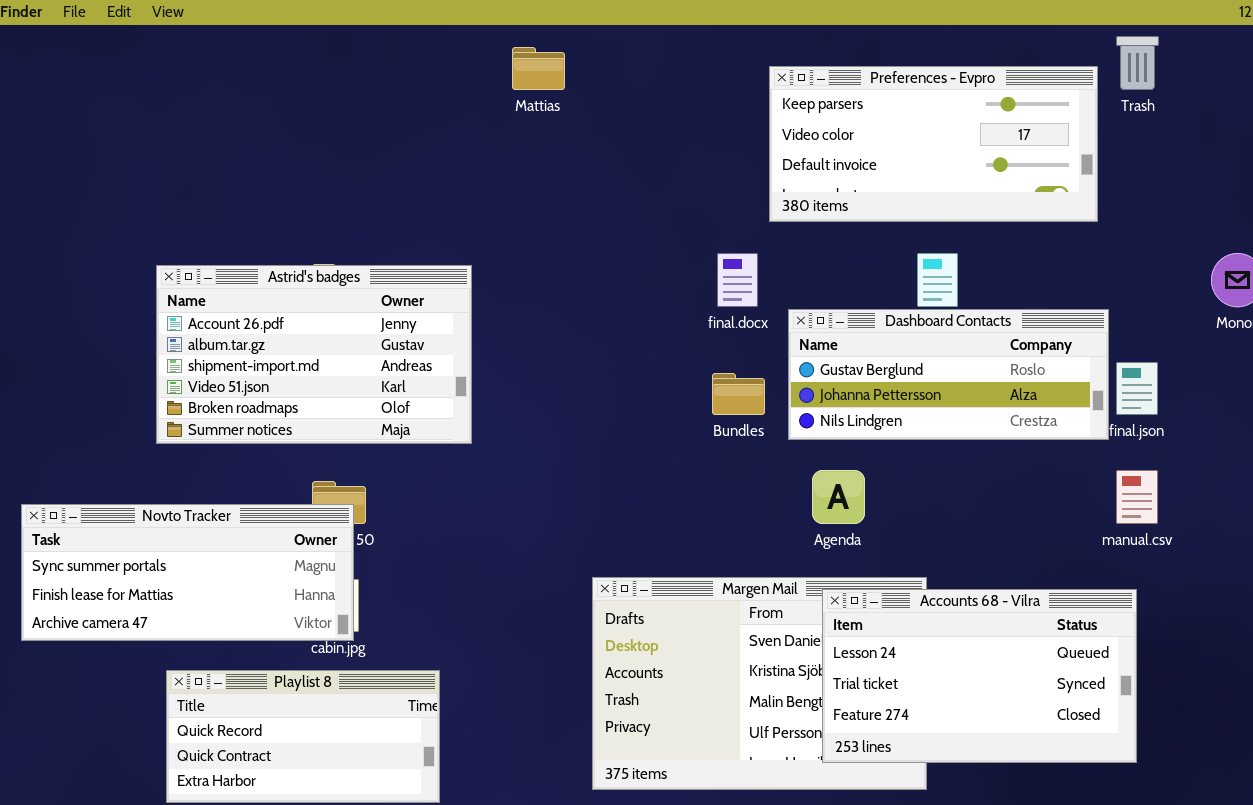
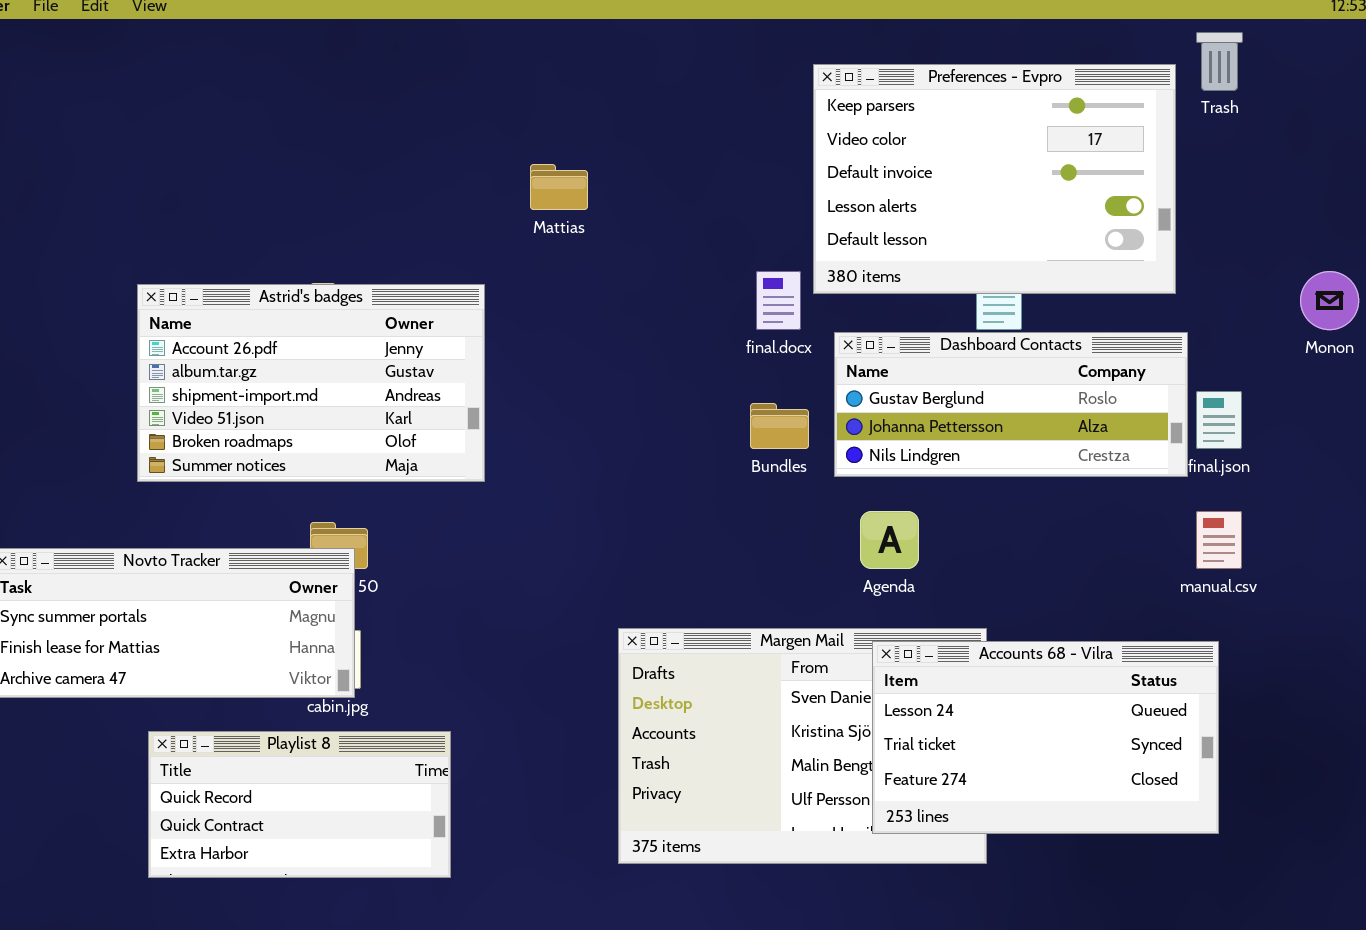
Mattias: [512,47,565,90] -> [530,164,588,210], moved
Preferences - Evpro: [769,66,1098,222] -> [813,64,1176,294], resized

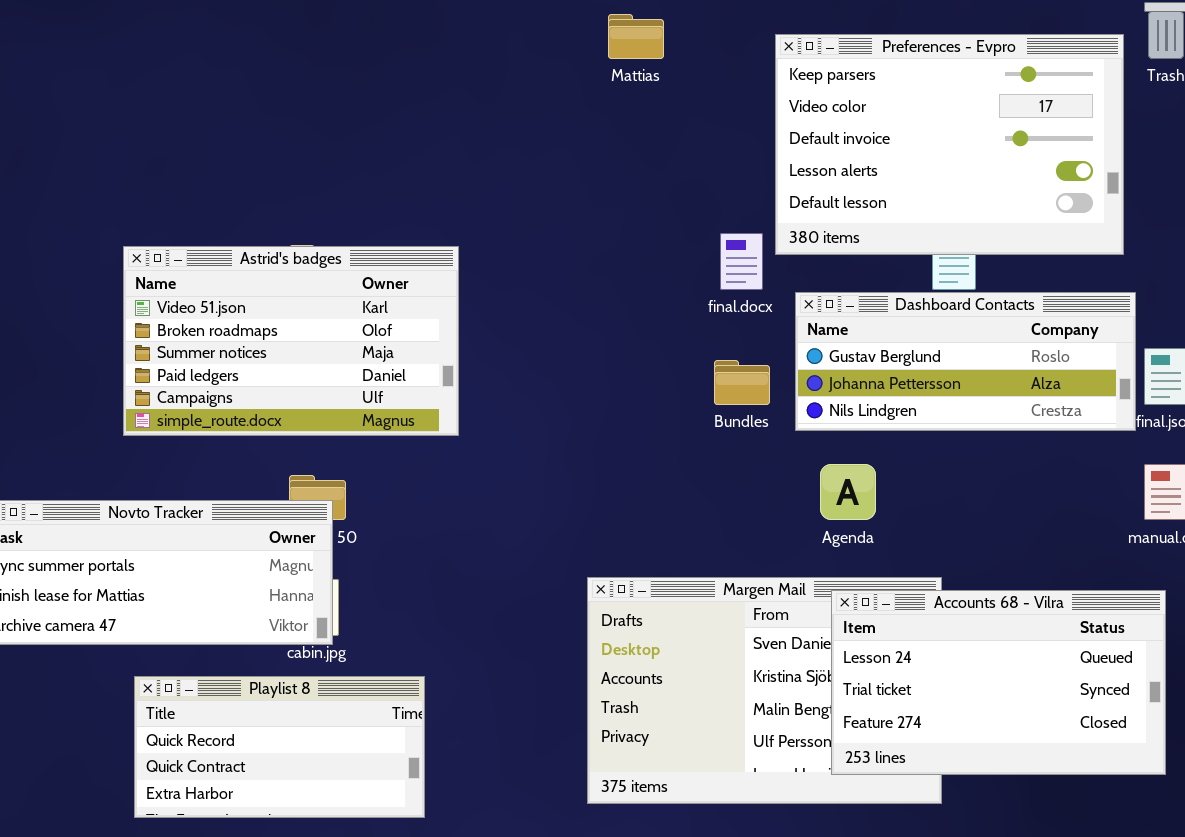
Mattias: [530,164,588,210] -> [608,14,664,59], moved
Astrid's badges: [137,284,485,482] -> [123,246,459,436], scrolled down 3 rows

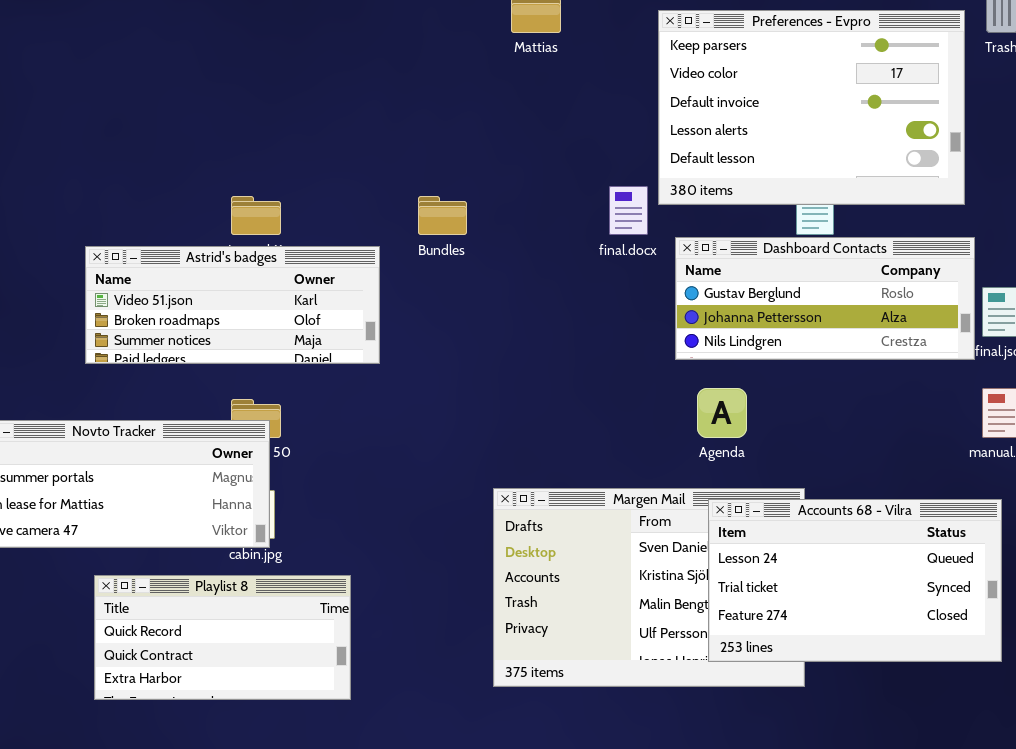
Astrid's badges: [123,246,459,436] -> [85,246,380,364], resized
Bundles: [714,360,770,405] -> [418,196,467,235], moved

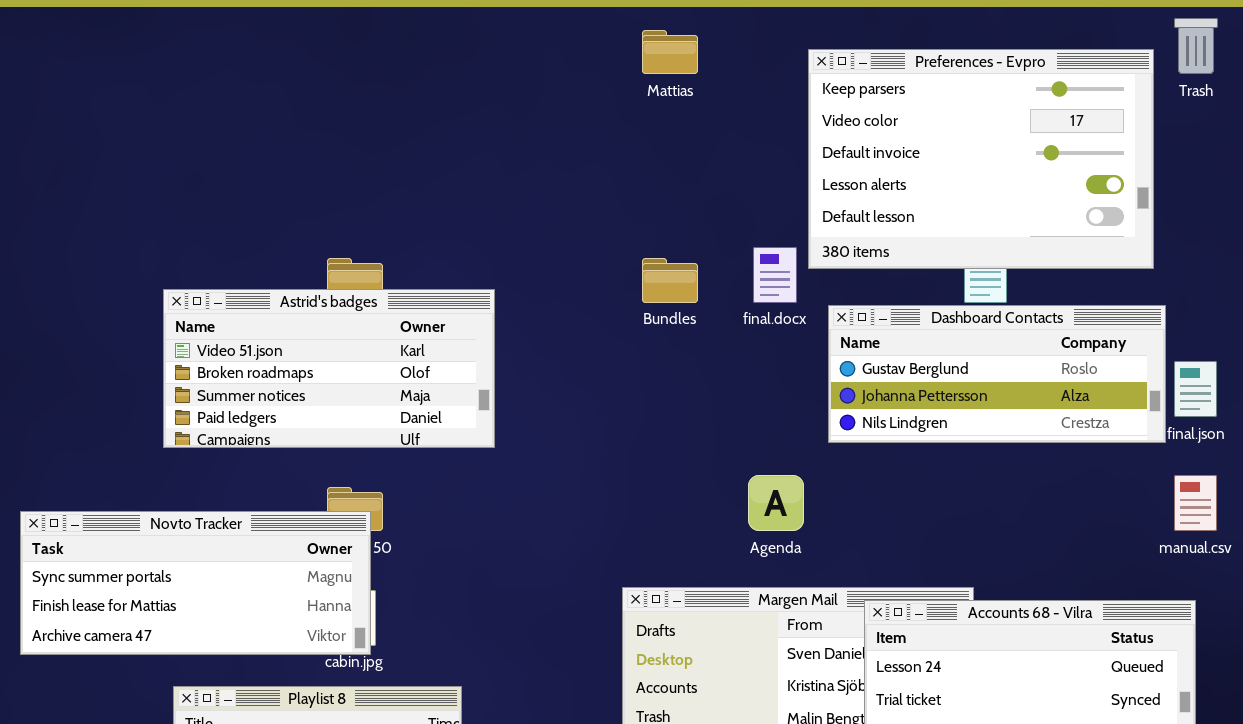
Bundles: [418,196,467,235] -> [642,258,698,303], moved
Astrid's badges: [85,246,380,364] -> [163,289,495,448], resized
Agenda: [697,388,747,438] -> [748,475,804,531], moved

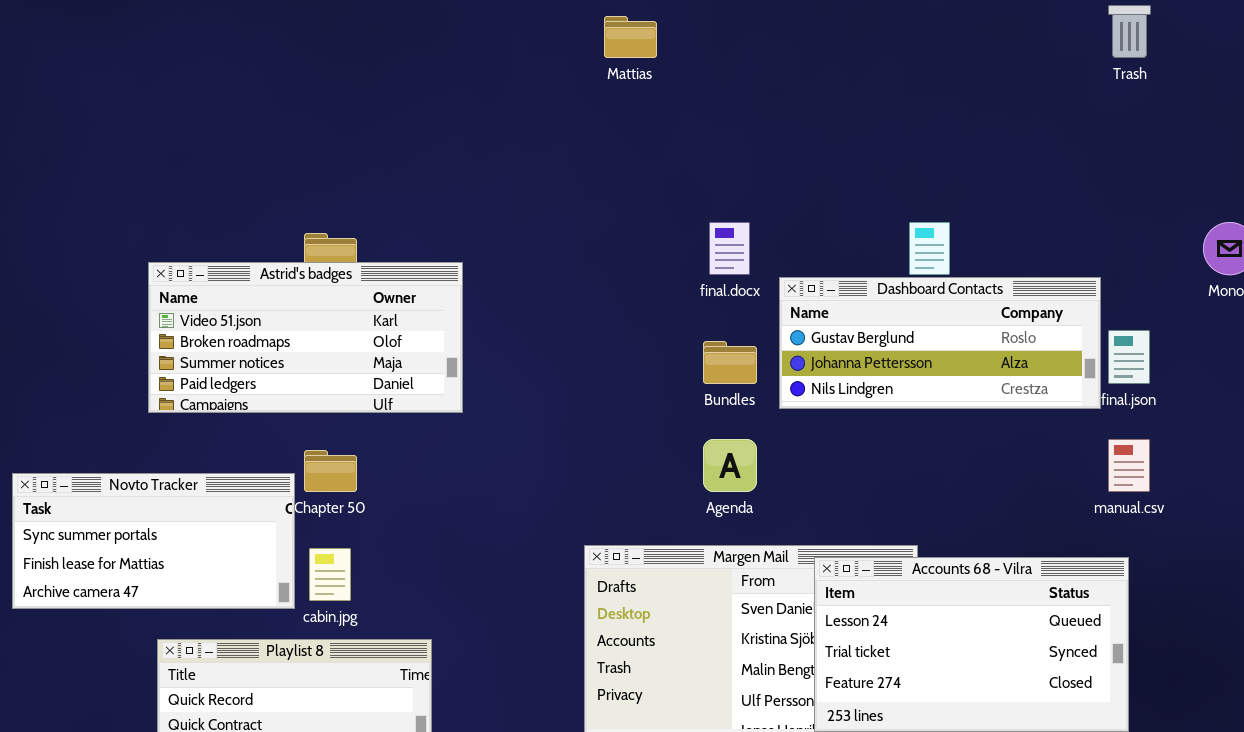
Preferences - Evpro: [808,49,1154,269] -> none, closed
Bundles: [642,258,698,303] -> [703,341,757,384], moved
Novto Tracker: [20,511,371,655] -> [12,473,295,609], resized

